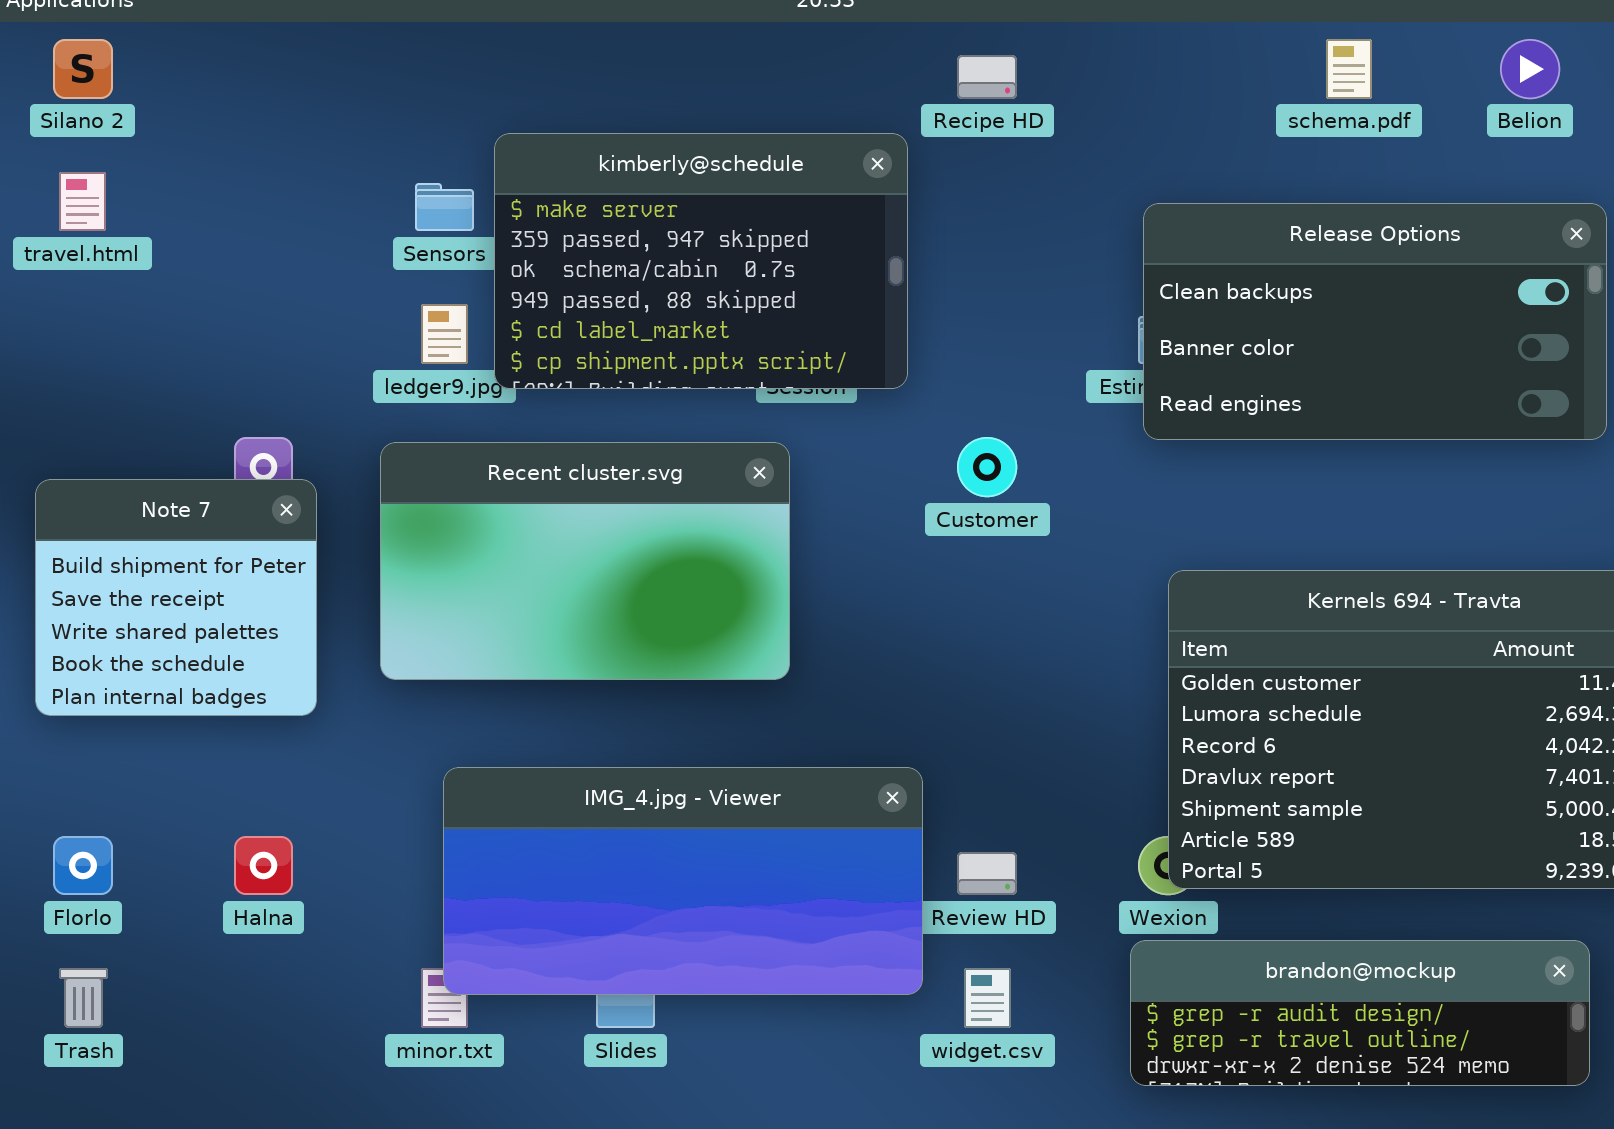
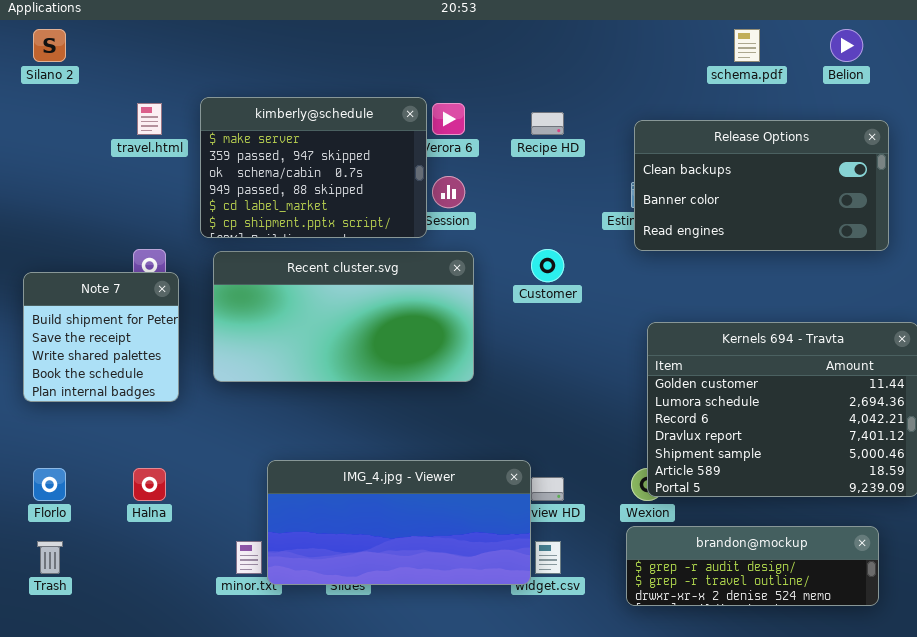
Recipe HD: [957,55,1017,99] -> [531,112,564,135], moved
kimberly@schedule: [494,133,908,389] -> [200,97,427,238], moved
travel.html: [59,172,106,231] -> [137,103,162,135], moved
Recent cluster.svg: [380,442,790,680] -> [213,251,474,382], resized
IMG_4.jpg - Viewer: [443,767,923,995] -> [267,460,531,585], moved

